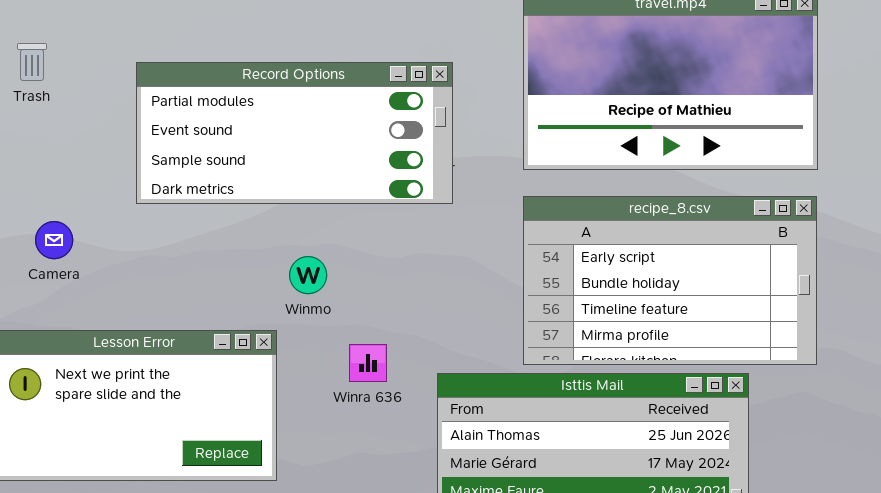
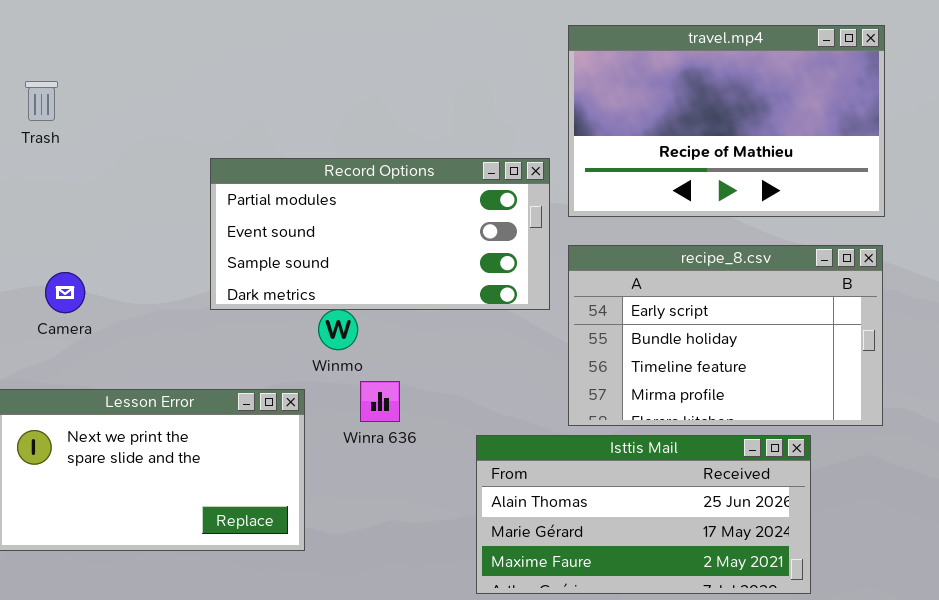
Record Options: [136,62,453,204] -> [210,158,550,310], moved
Winra 636: [349,344,387,382] -> [360,381,400,422], moved

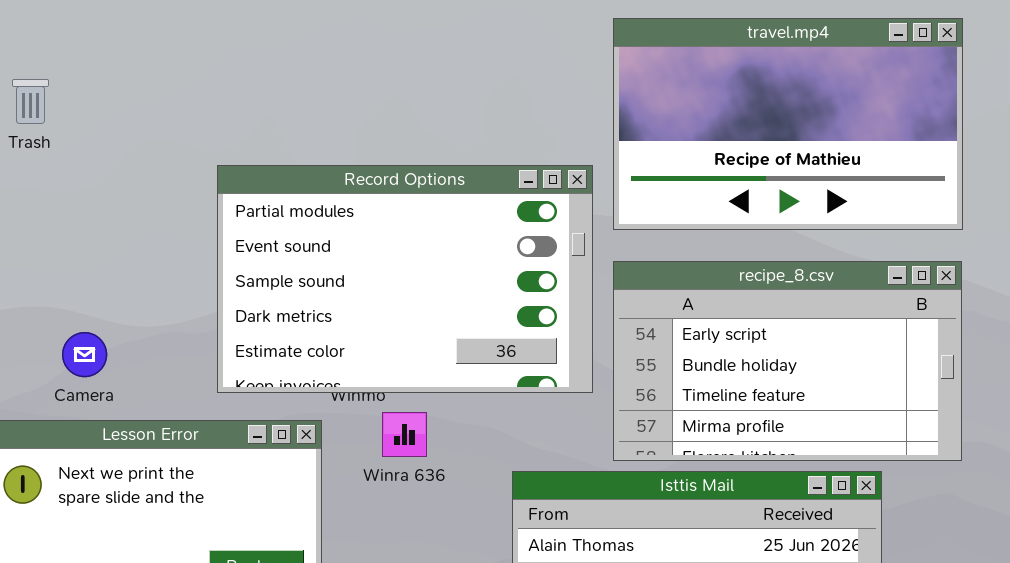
Record Options: [210,158,550,310] -> [217,165,593,393], resized
Camera: [45,272,85,313] -> [62,332,107,377], moved

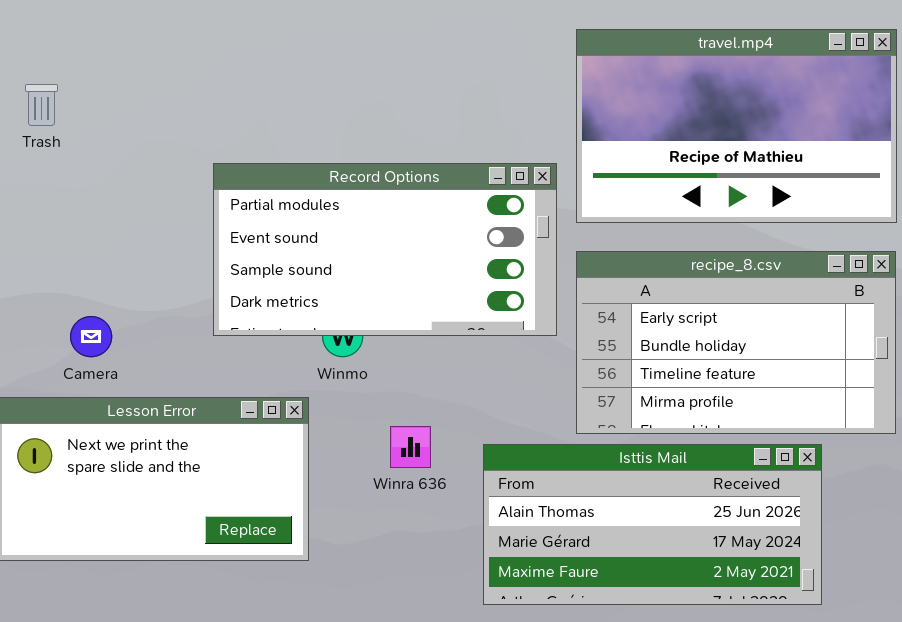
Record Options: [217,165,593,393] -> [213,163,557,336], resized
Winra 636: [382,412,427,457] -> [390,426,431,468], moved

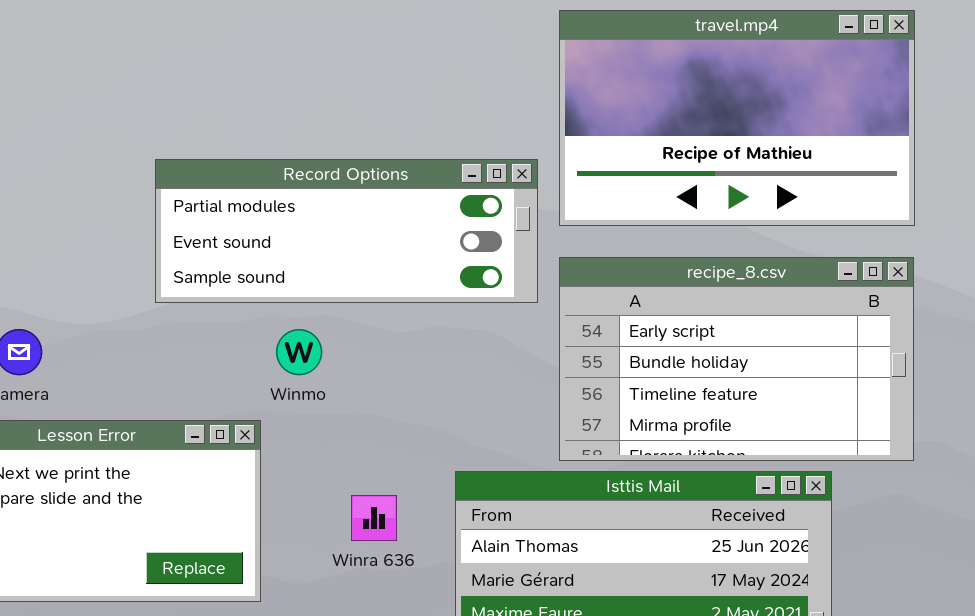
Record Options: [213,163,557,336] -> [155,159,538,303], resized
Winra 636: [390,426,431,468] -> [351,495,397,541], moved

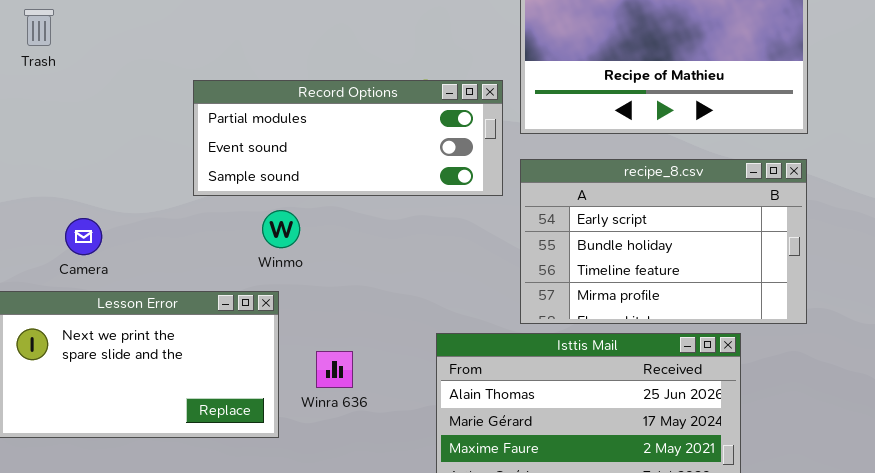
Winmo: [276,329,322,375] -> [262,210,300,248], moved
Winra 636: [351,495,397,541] -> [316,351,353,388], moved

